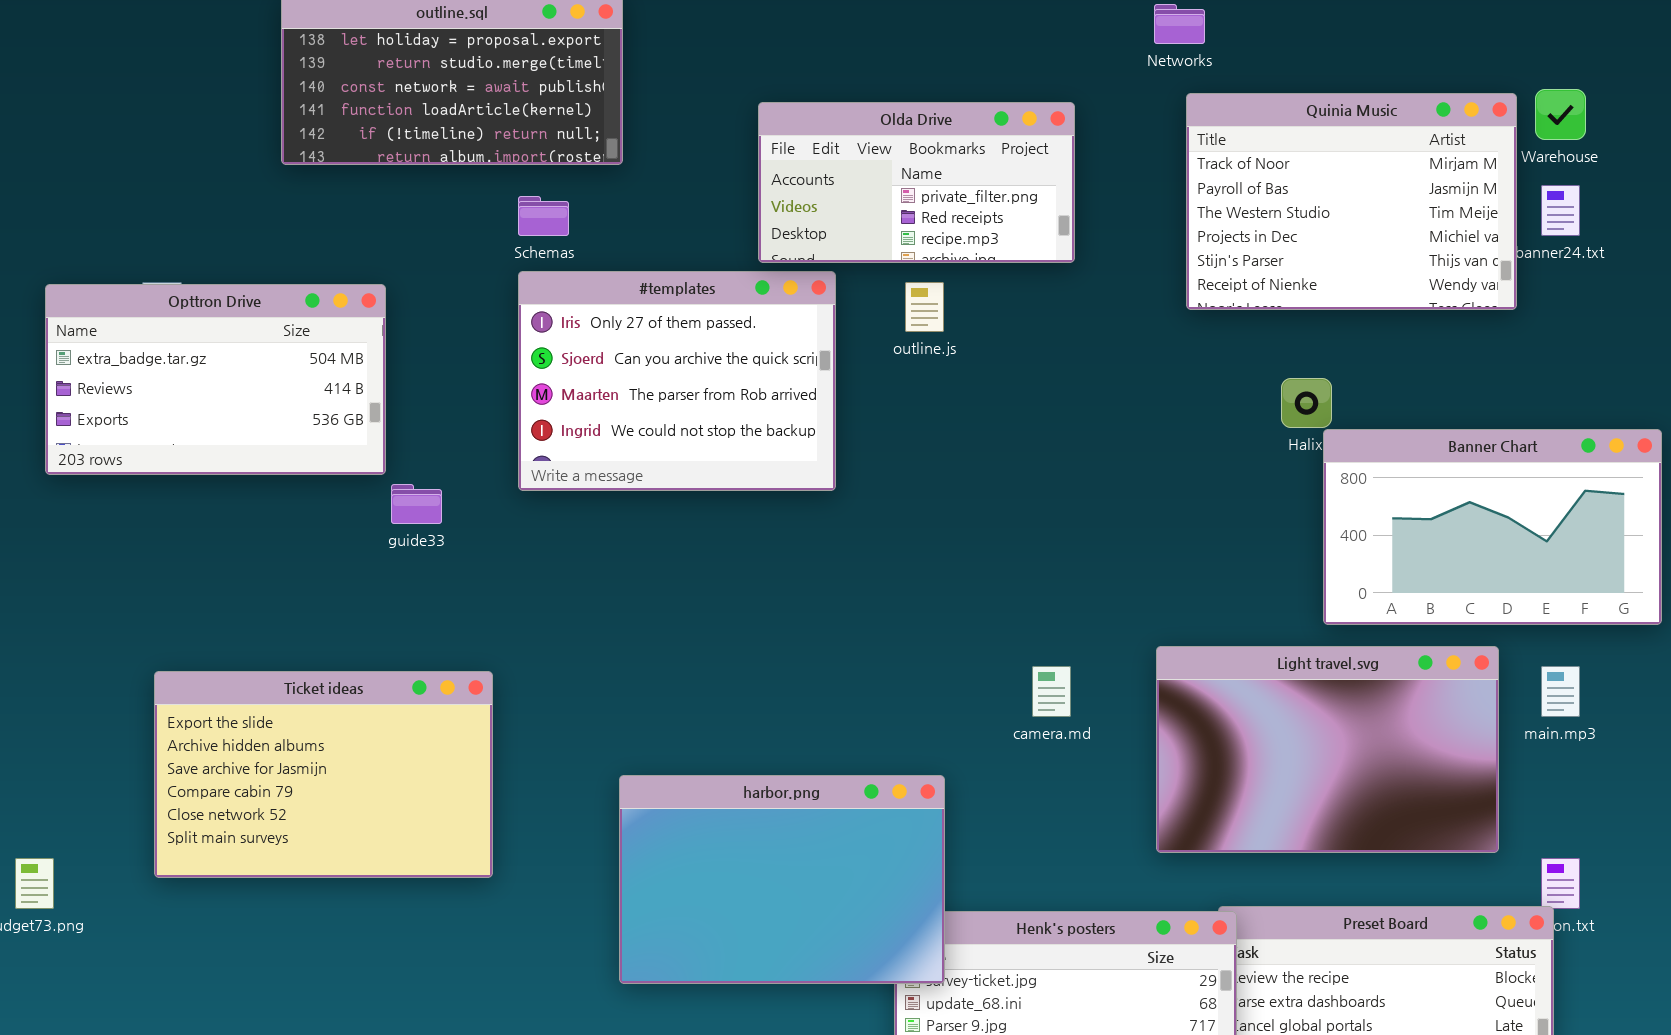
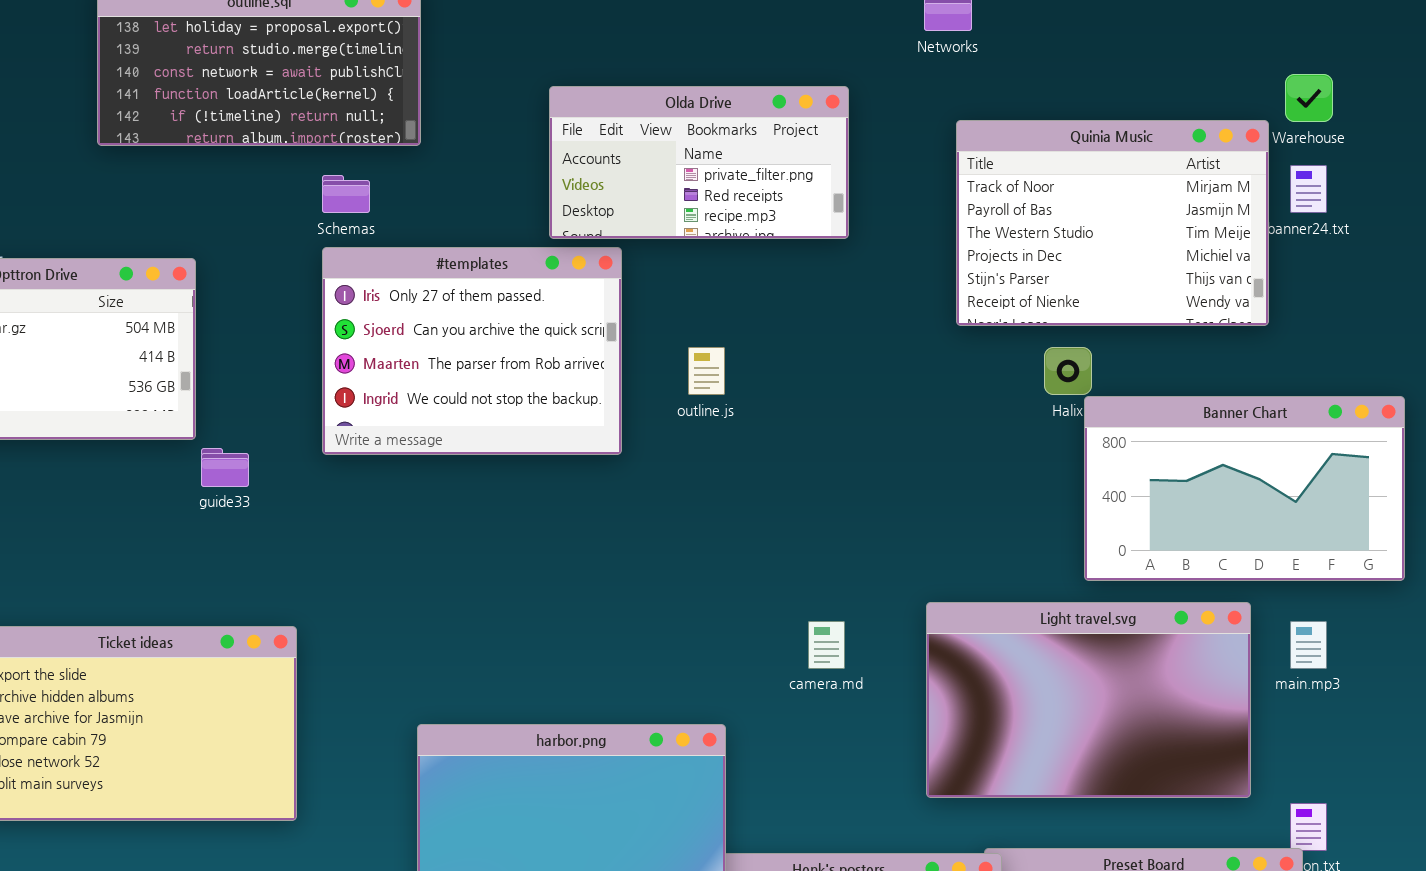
Quinia Music: [1186,93,1517,310] -> [956,120,1269,326], moved
outline.js: [905,282,944,332] -> [688,347,725,395], moved

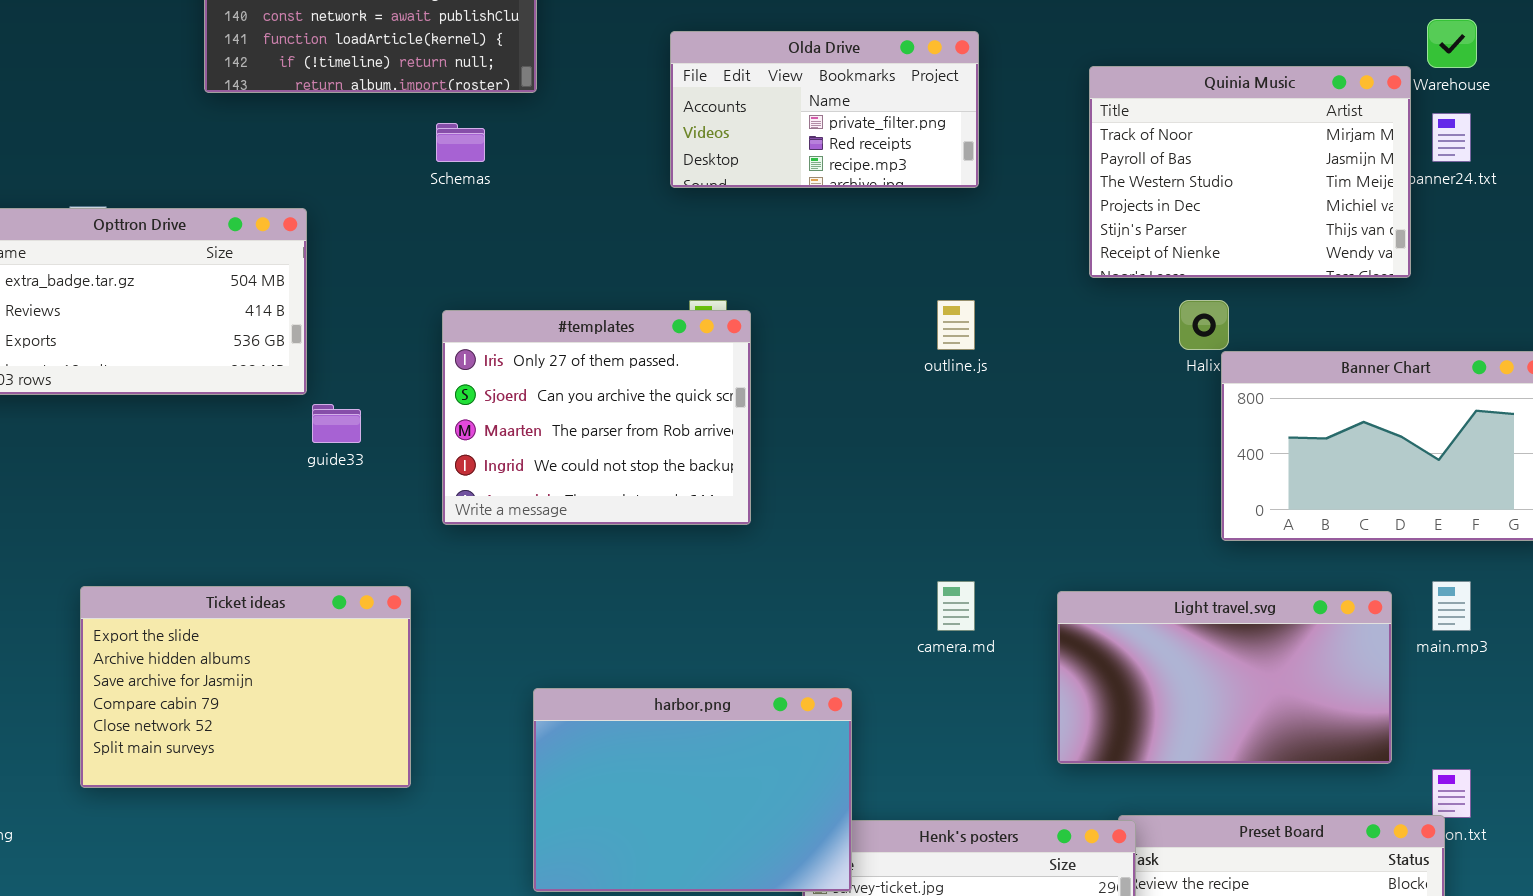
#templates: [322,247,622,455] -> [442,310,751,525], moved
outline.js: [688,347,725,395] -> [937,300,975,350], moved
Light travel.svg: [926,602,1251,798] -> [1057,591,1392,764], resized

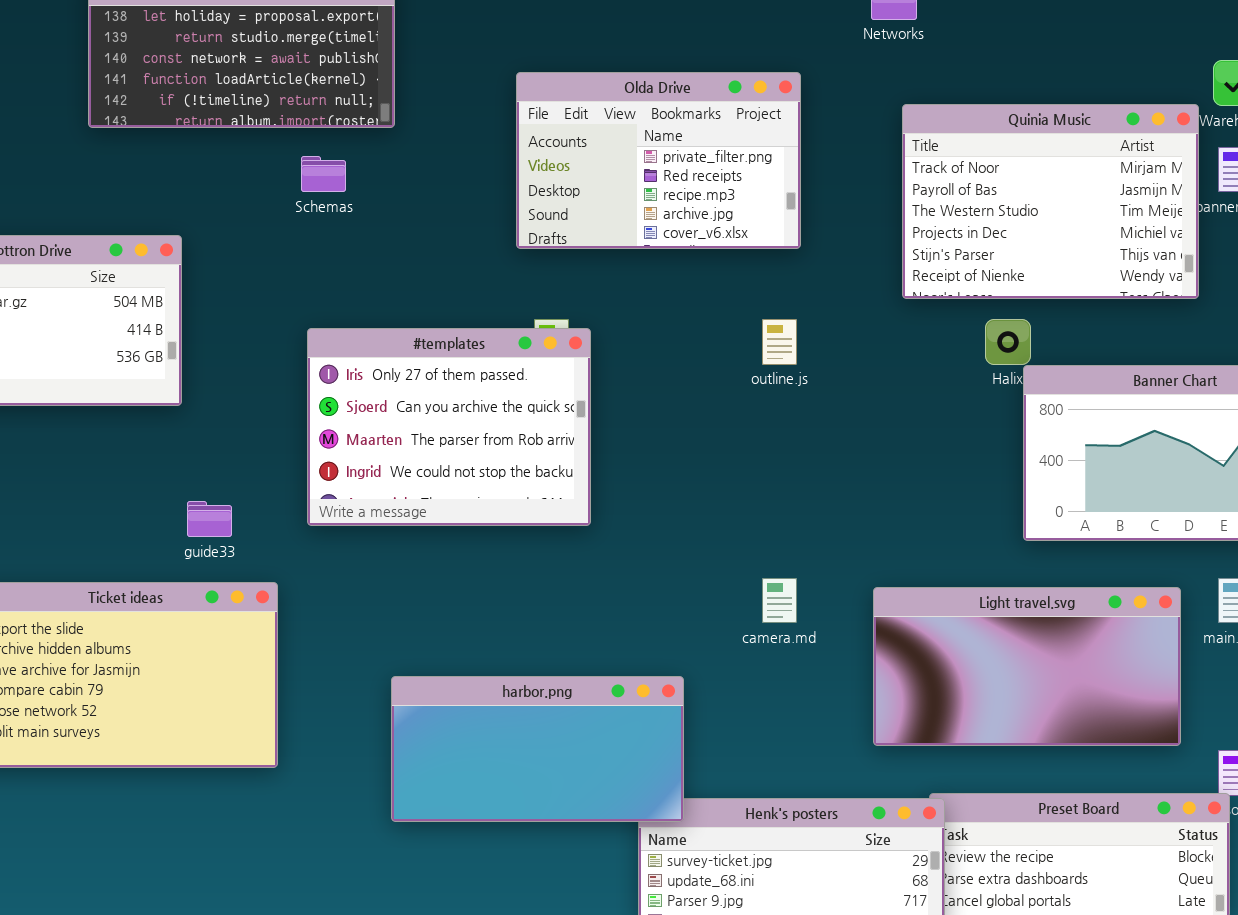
Olda Drive: [670,31,979,188] -> [516,72,801,249], resized
guide33: [312,404,361,443] -> [187,501,232,537], moved
harbor.png: [533,688,852,892] -> [391,676,684,822], resized

